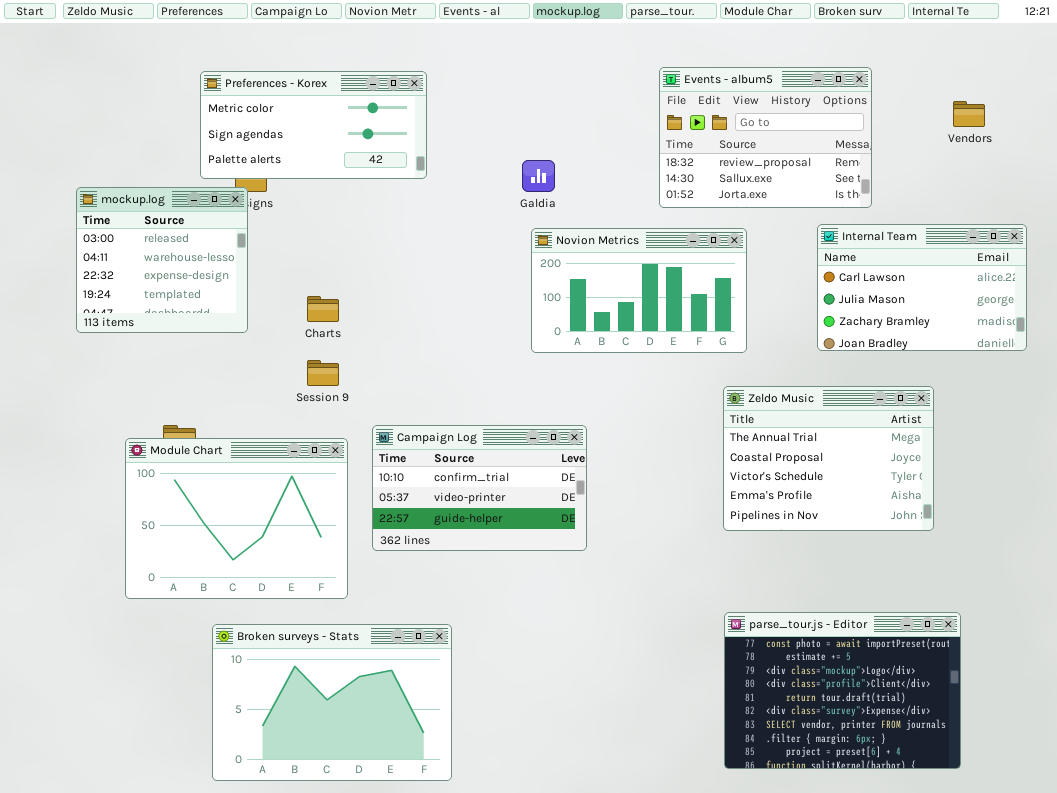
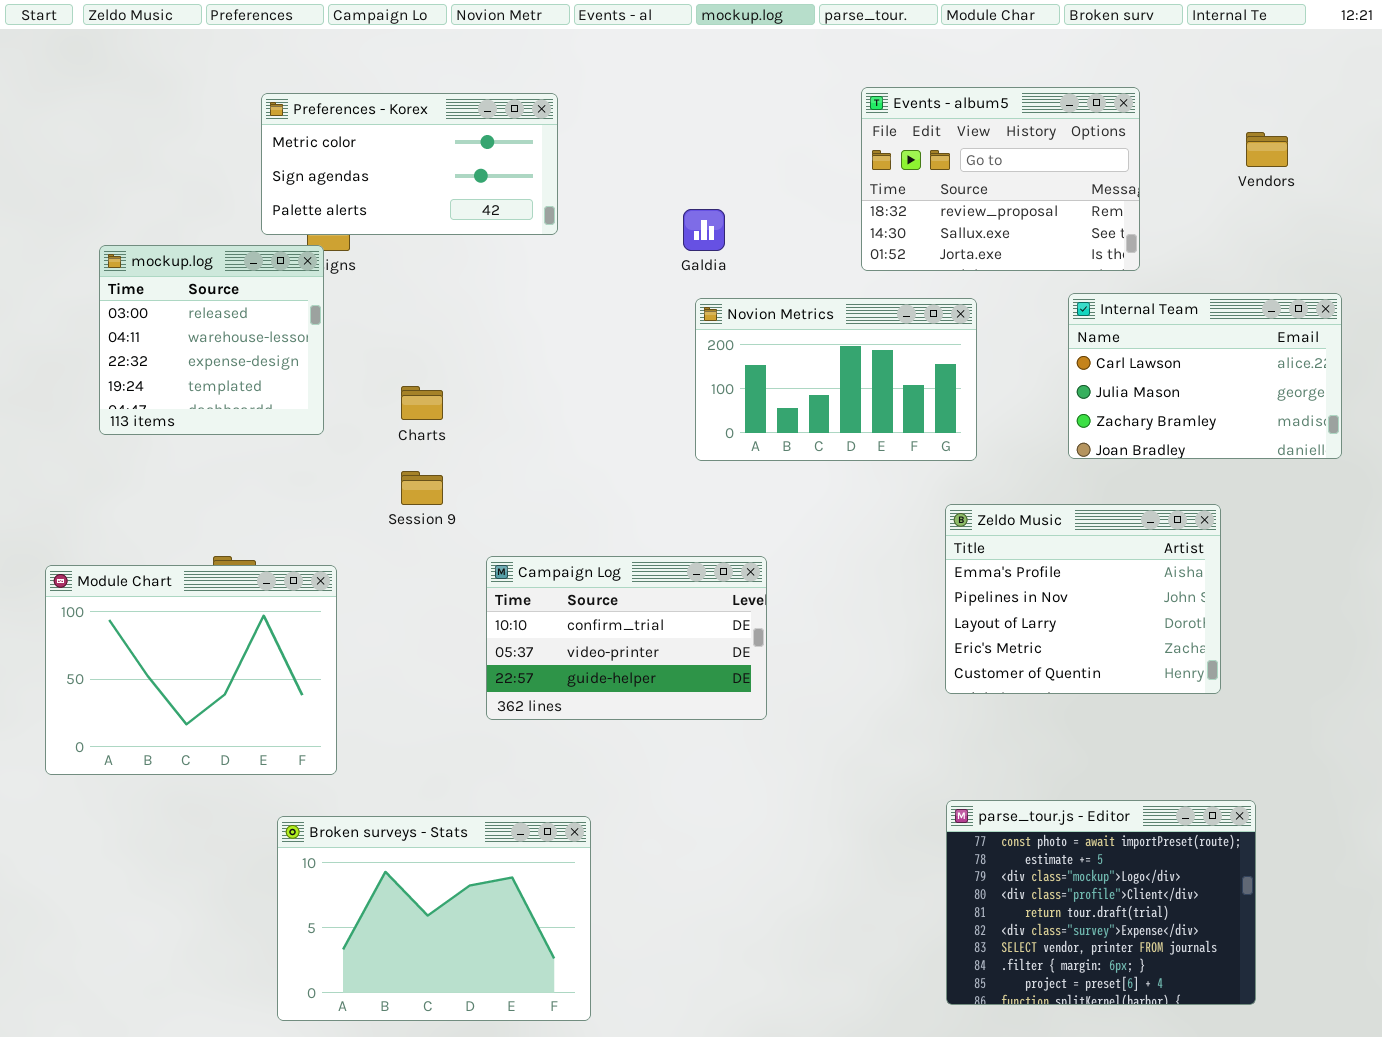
Zeldo Music: [723,386,934,531] -> [945,504,1221,694], scrolled down 3 rows
Module Chart: [125,438,348,599] -> [45,565,337,775], moved

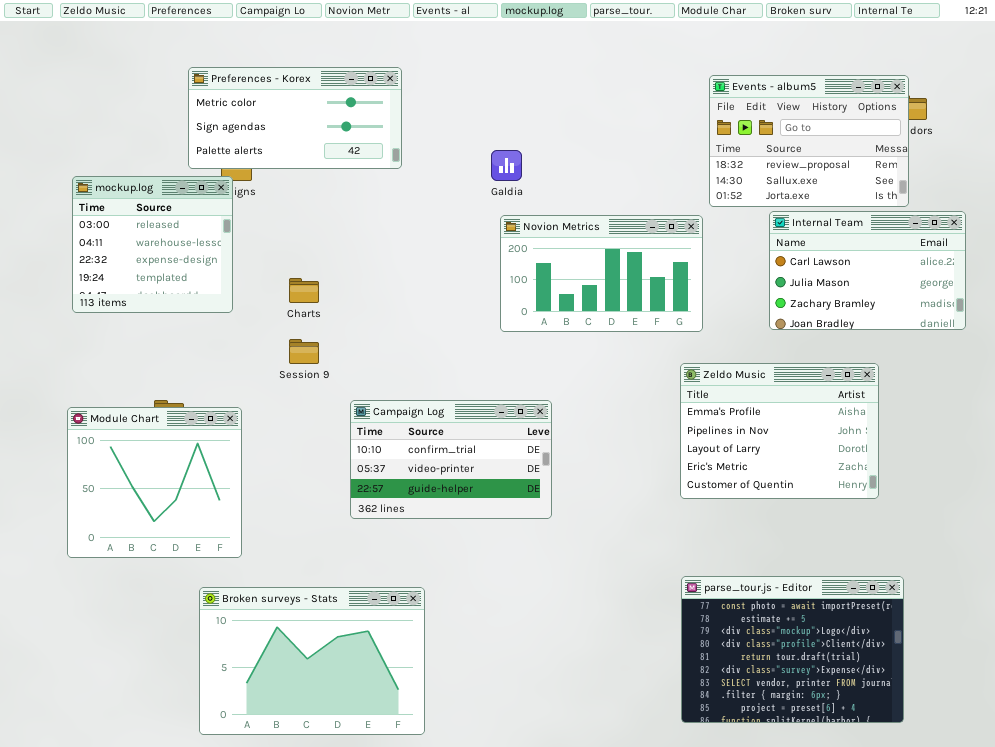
Events - album5: [861,87,1140,271] -> [709,75,909,207], moved
Module Chart: [45,565,337,775] -> [67,407,242,558], resized

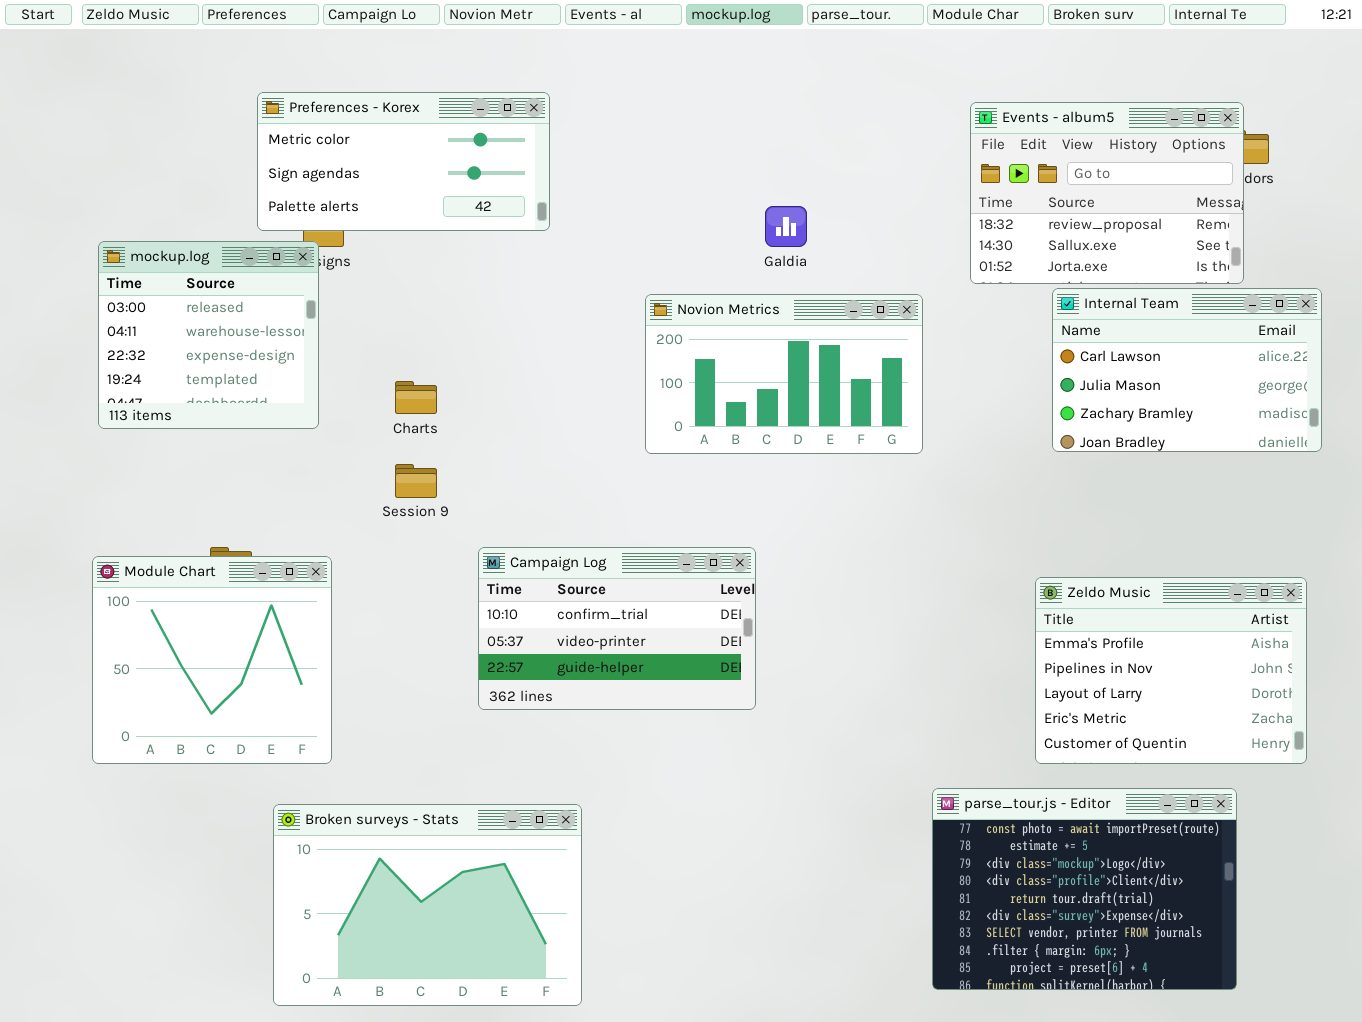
Galdia: [491,150,522,181] -> [765,206,807,247], moved
Novion Metrics: [500,215,703,332] -> [645,294,923,454], moved
Zeldo Music: [680,363,879,499] -> [1035,577,1307,764], moved

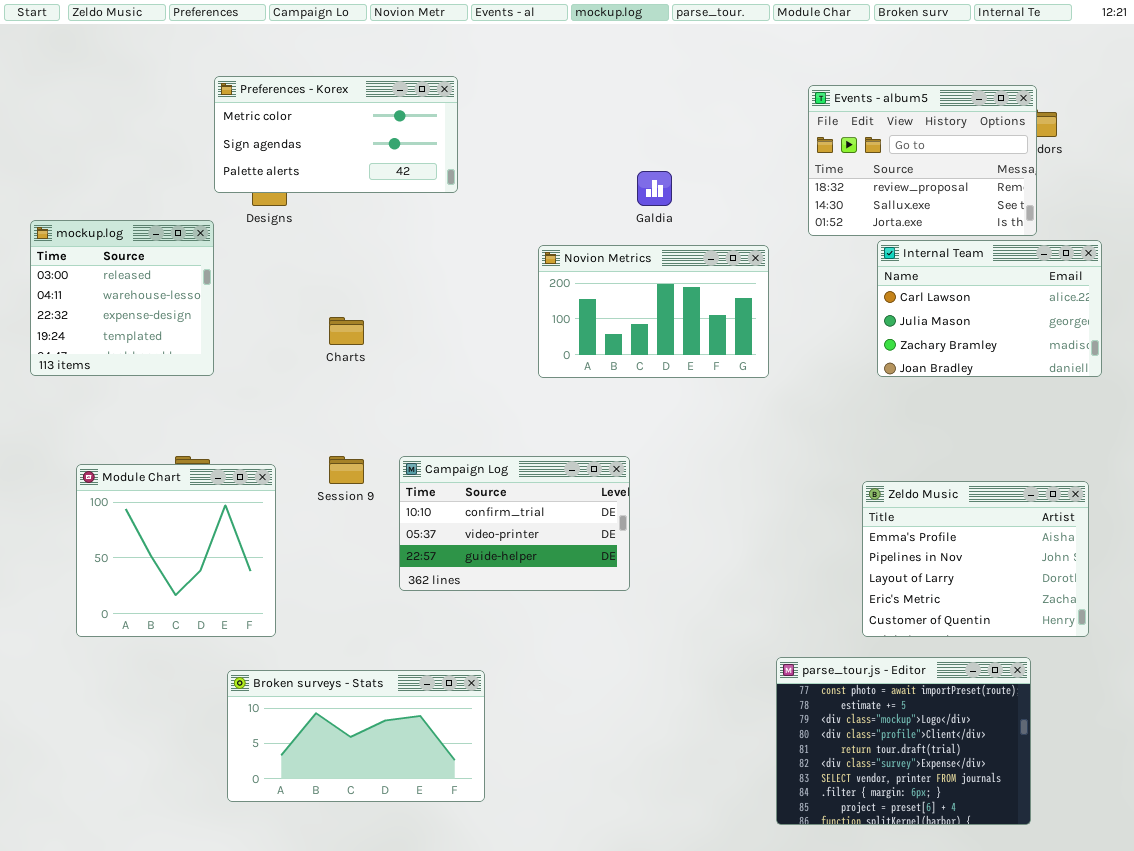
mockup.log: [98,241,319,429] -> [30,220,214,376], moved
Session 9: [395,464,437,498] -> [329,456,364,484], moved
Broken surveys - Stats: [273,804,582,1006] -> [227,670,485,802], resized

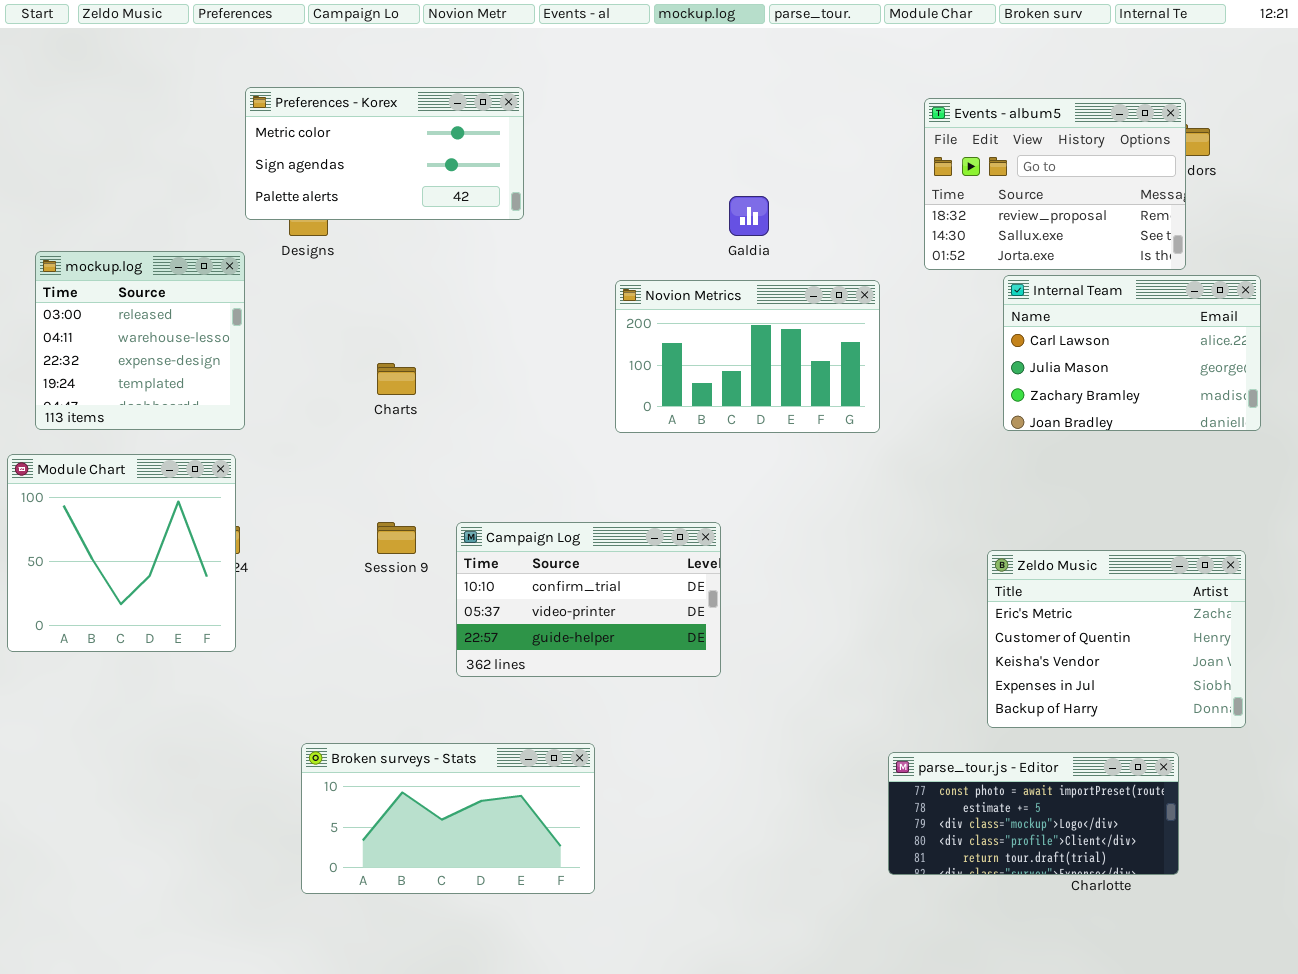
Module Chart: [76,464,276,637] -> [7,454,236,652], moved
Zeldo Music: [862,481,1089,637] -> [987,550,1246,728], scrolled down 3 rows
parse_tour.js - Editor: [776,657,1031,825] -> [888,752,1179,875], resized
Broken surveys - Stats: [227,670,485,802] -> [301,743,595,894], moved

